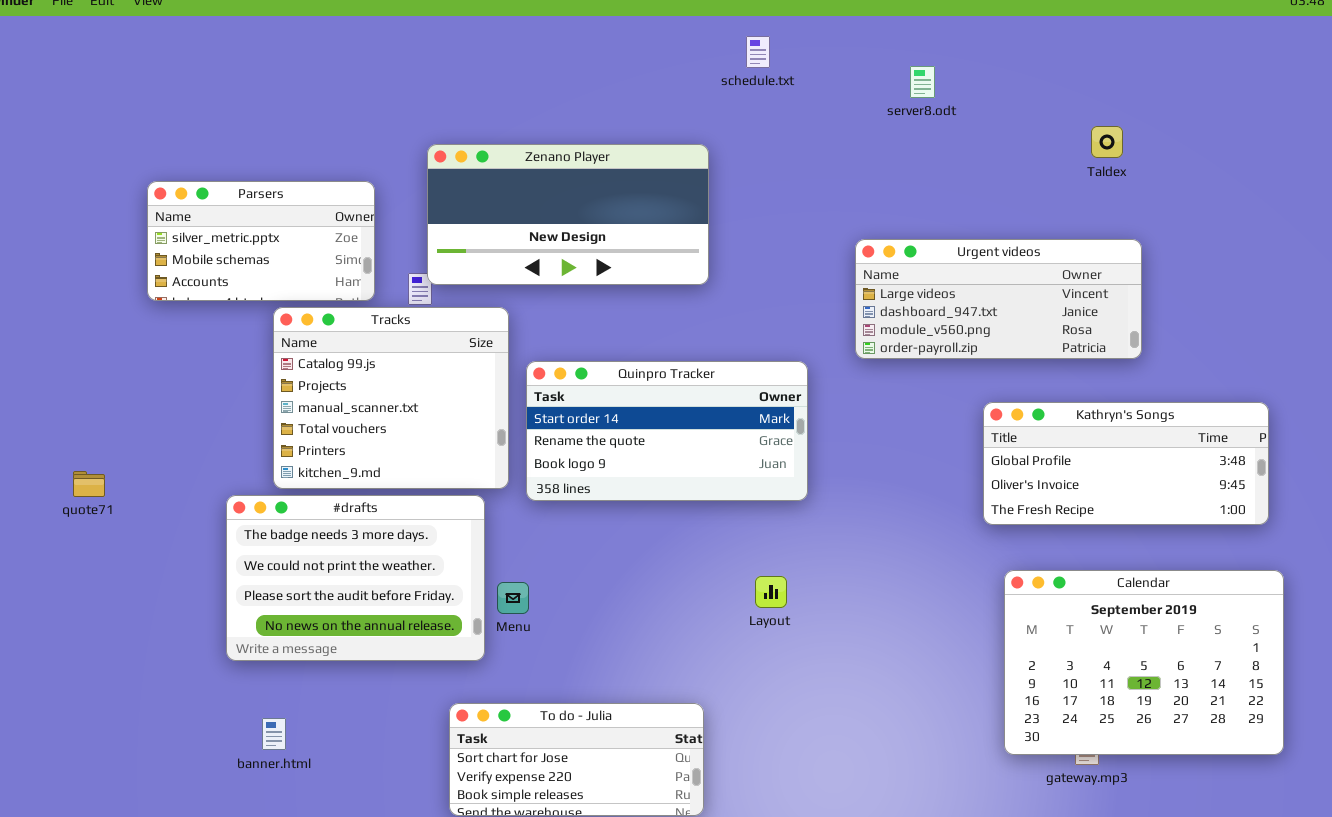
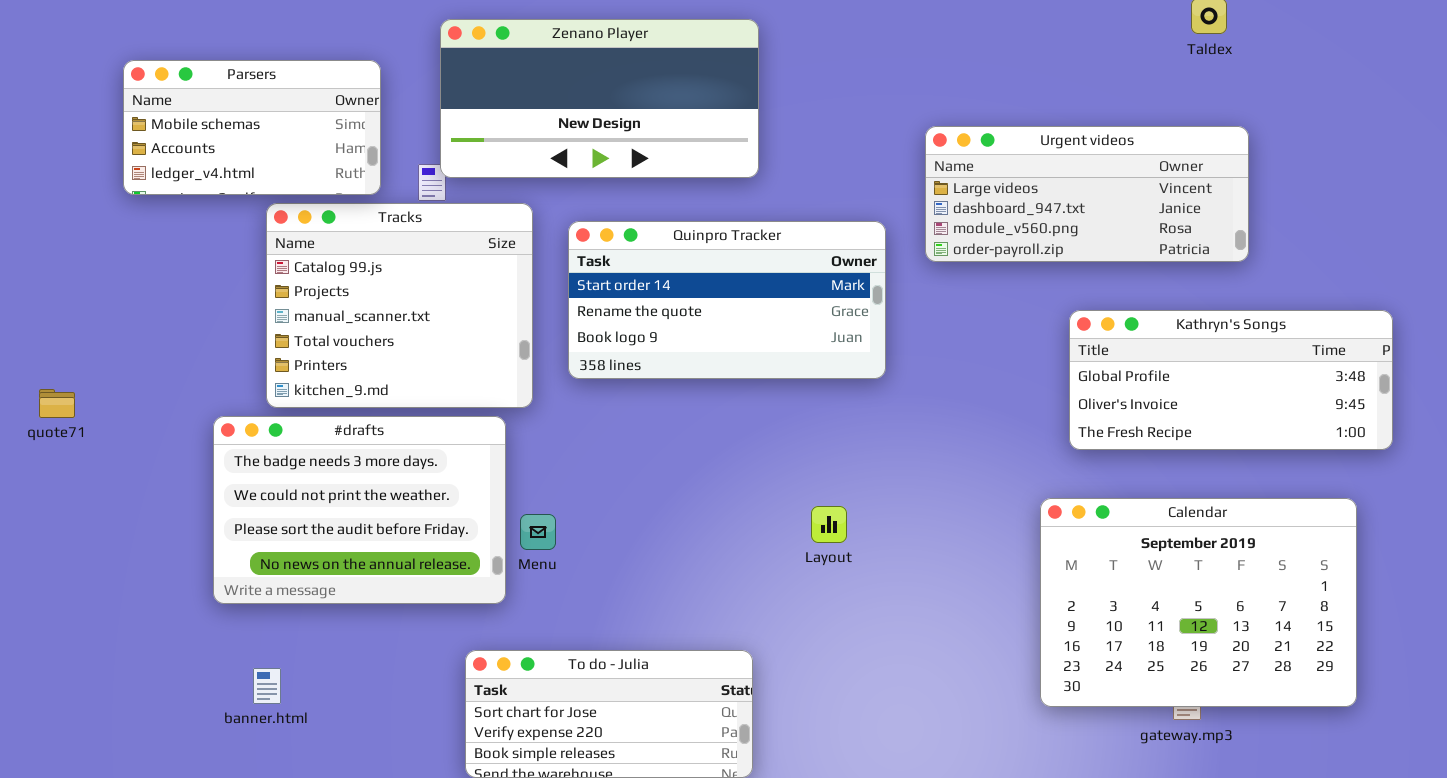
Parsers: [147,181,375,301] -> [123,60,381,195], scrolled down 1 row
Quinpro Tracker: [526,361,808,501] -> [568,221,886,379], moved
Calendar: [1004,570,1284,755] -> [1040,498,1357,707], moved

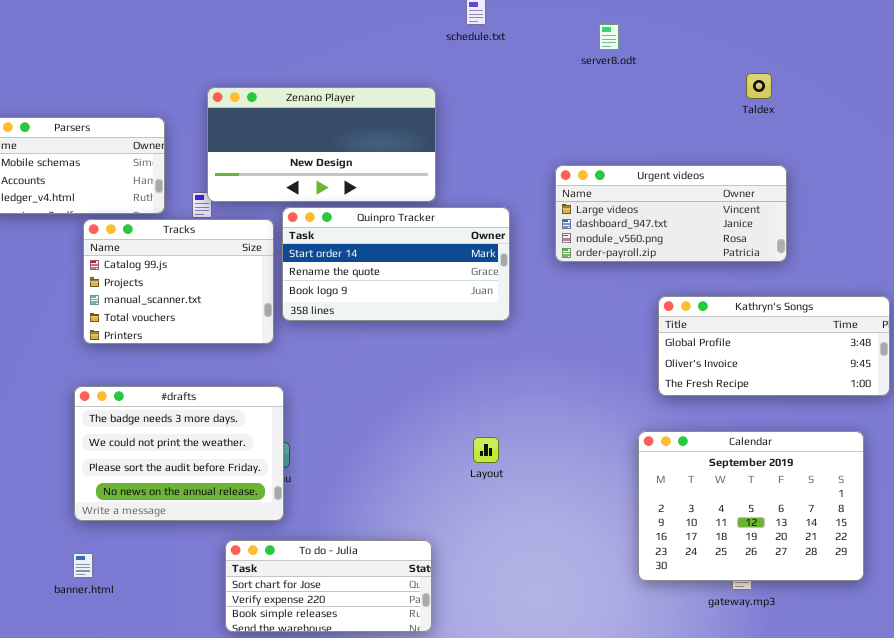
Tracks: [266,203,533,408] -> [83,219,274,344], resized
Quinpro Tracker: [568,221,886,379] -> [282,207,510,321], moved
#drafts: [213,416,506,604] -> [74,386,284,521], moved

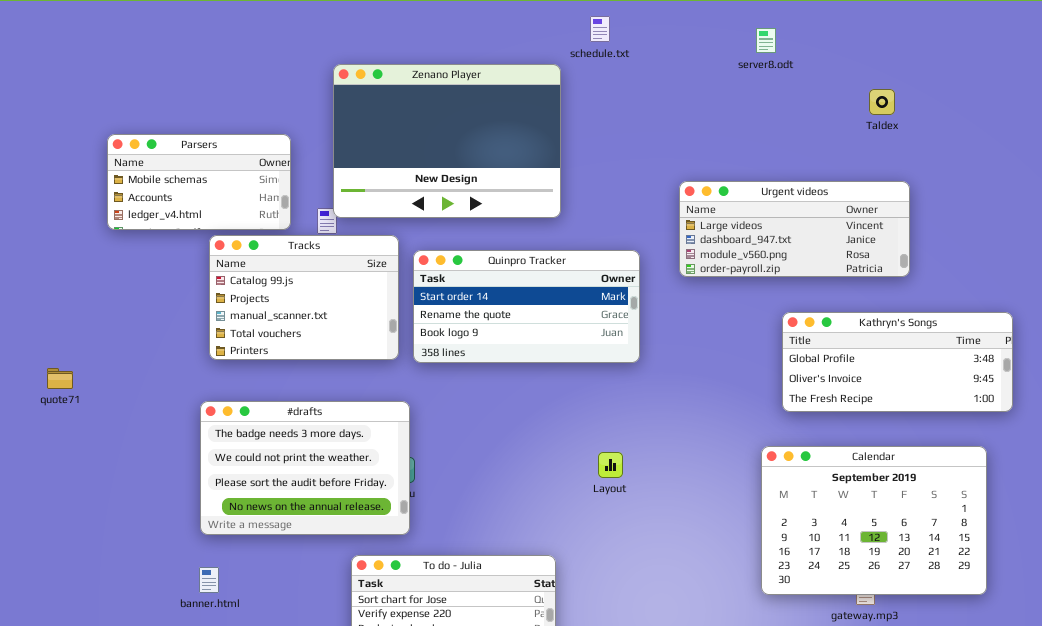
server8.odt: [599,24,619,50] -> [756,28,776,53], moved
Zenano Player: [207,87,436,202] -> [333,64,561,218], resized
Quinpro Tracker: [282,207,510,321] -> [413,250,640,363], moved

